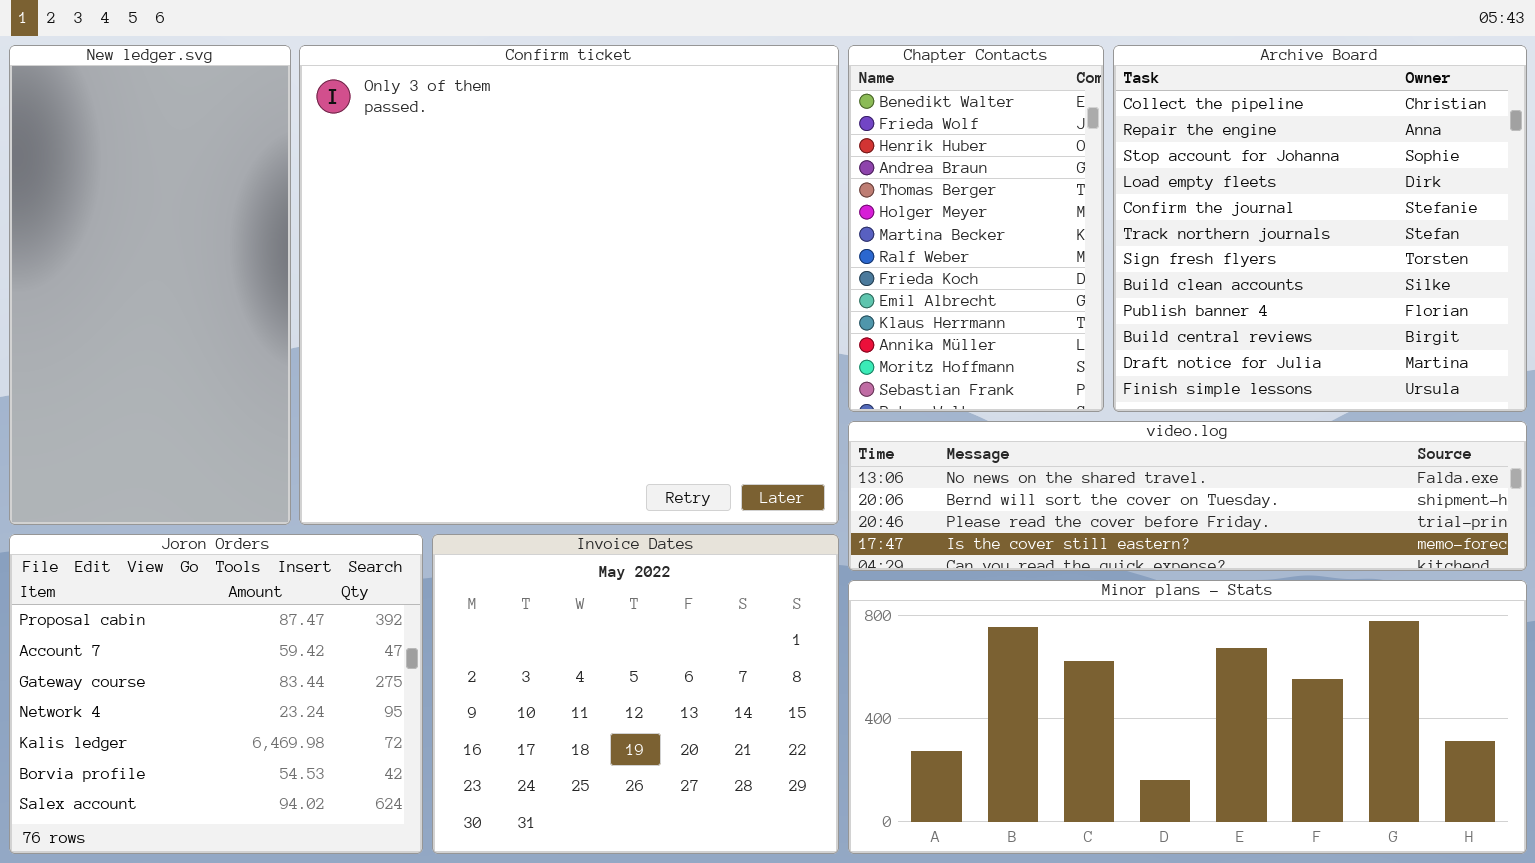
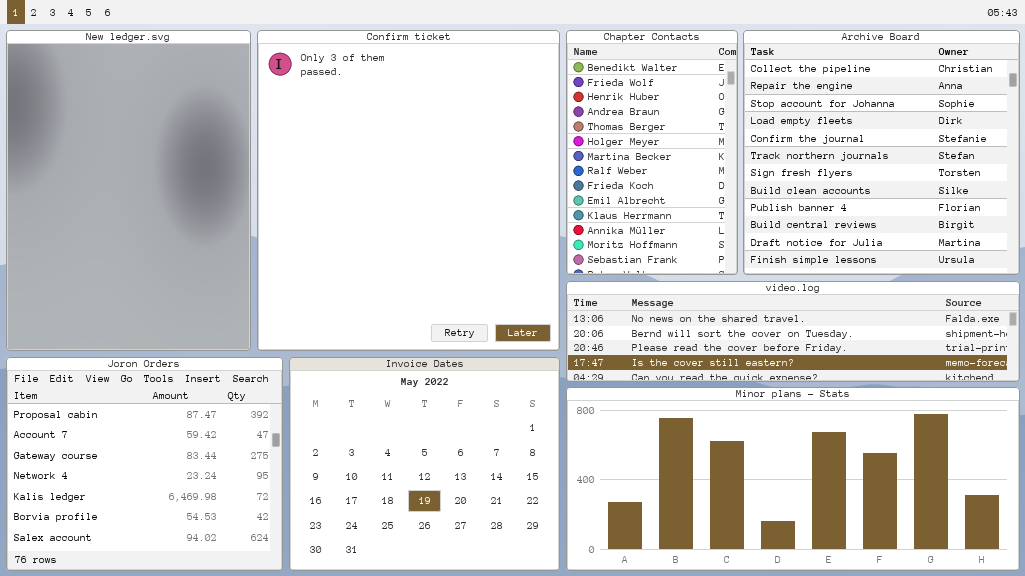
New ledger.svg: [9,45,291,525] -> [6,30,251,351], resized
Confirm ticket: [299,45,839,525] -> [257,30,560,351], resized

